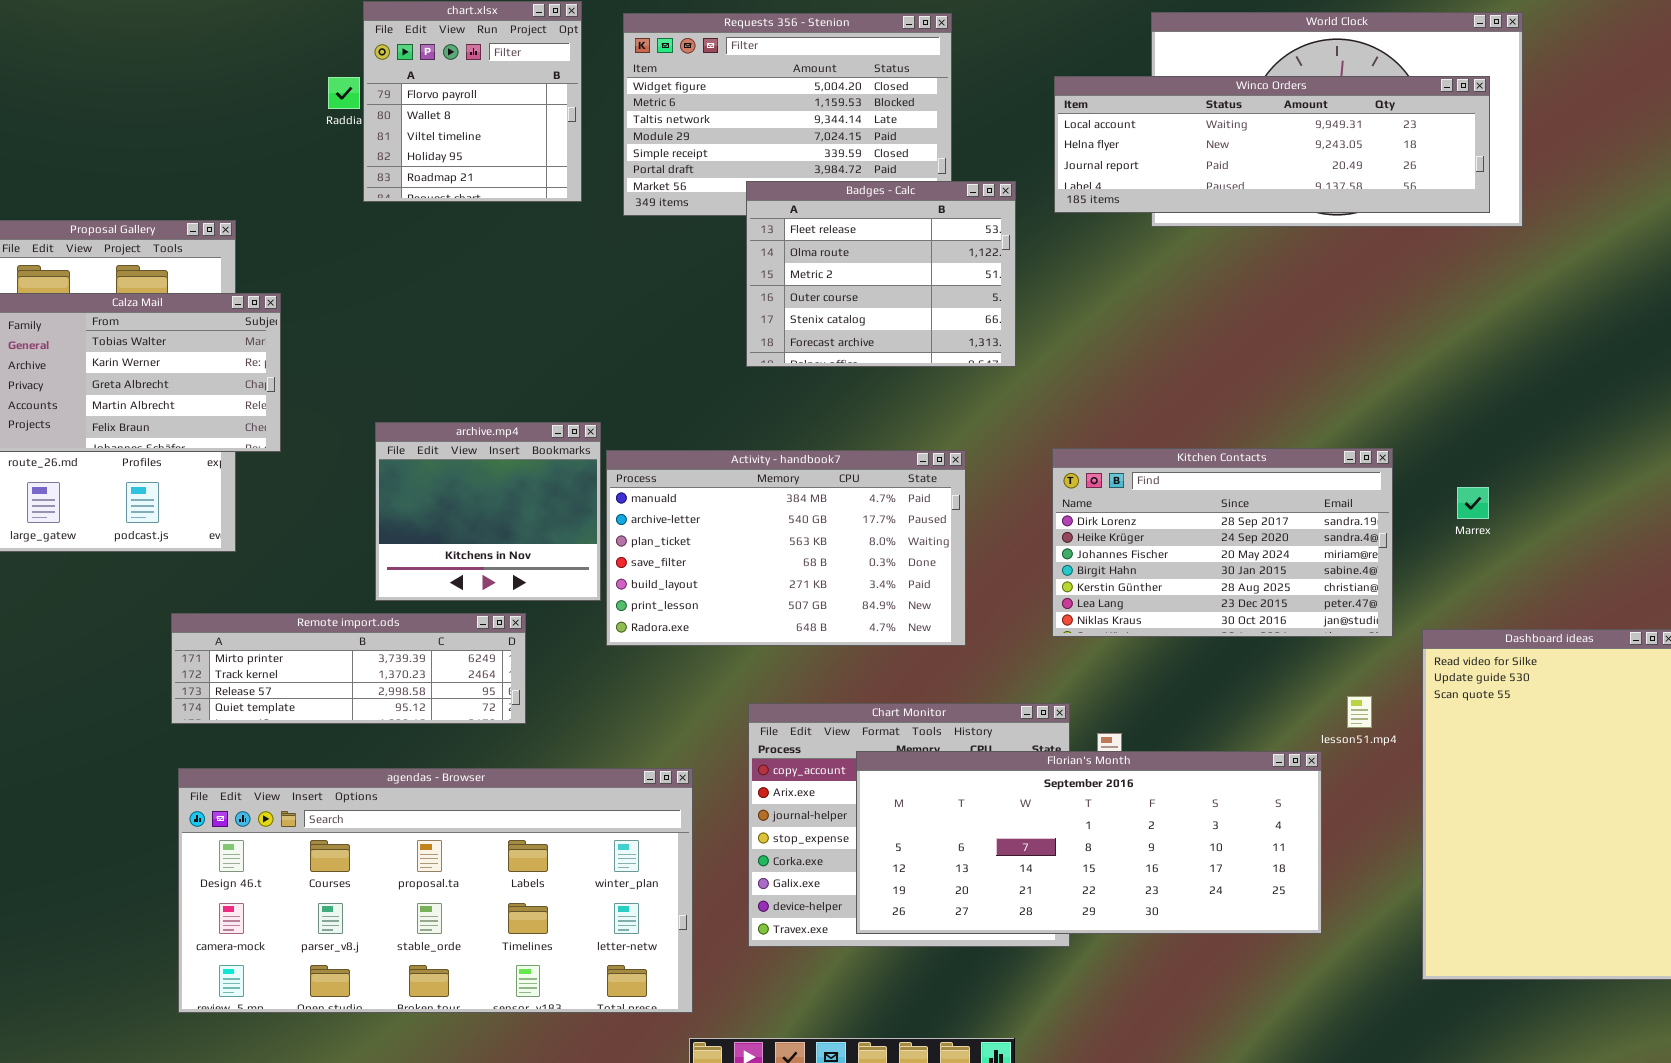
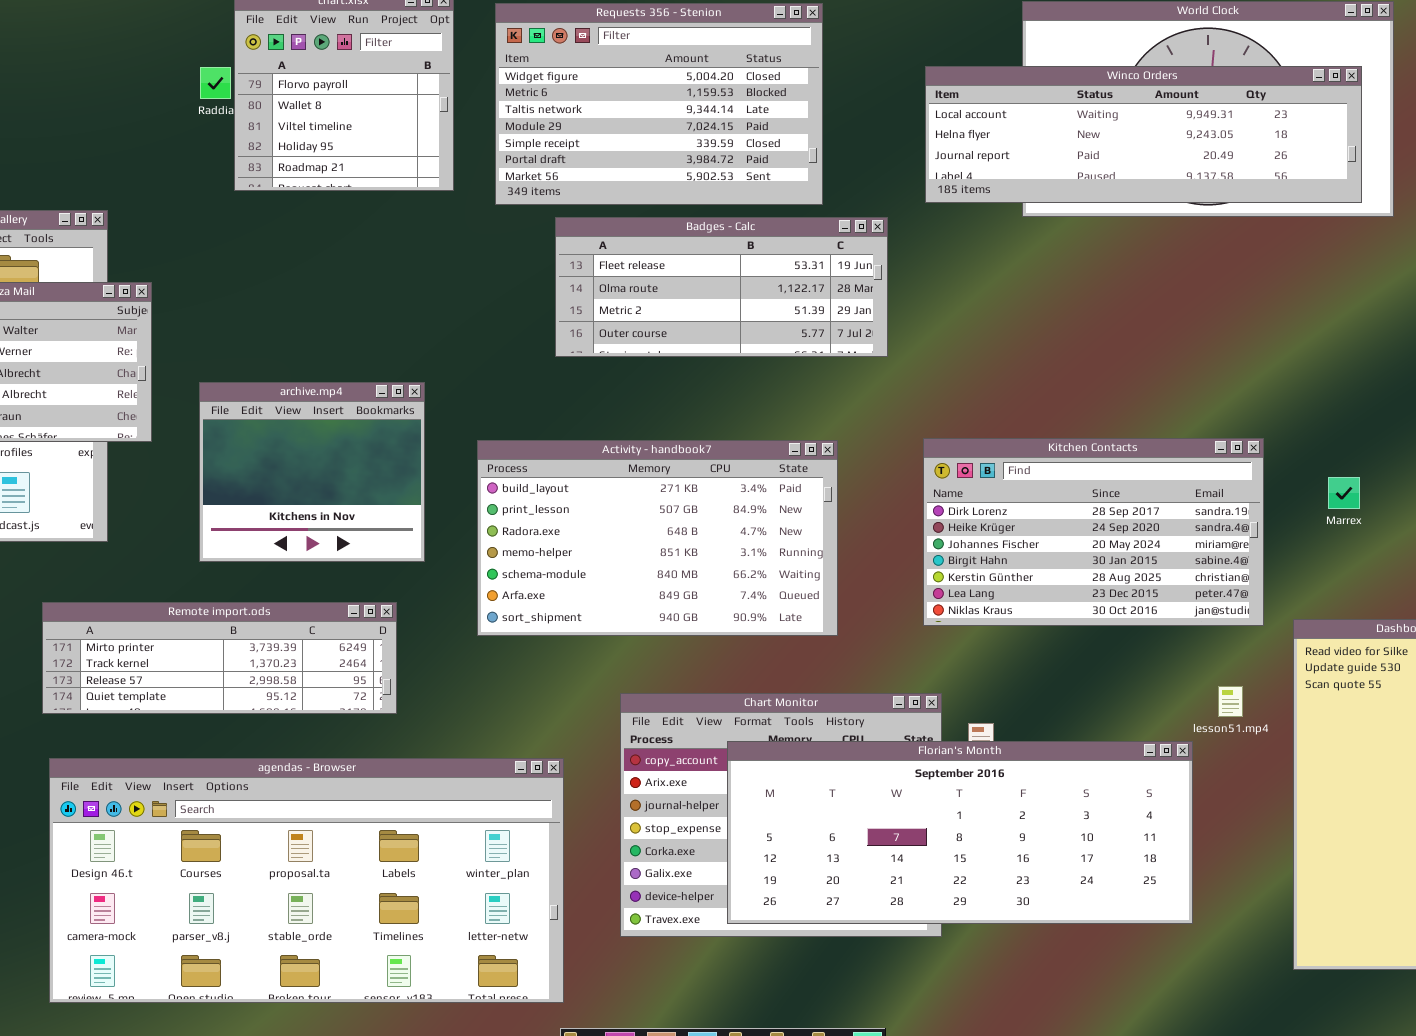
Badges - Calc: [746,181,1016,367] -> [555,217,888,357], resized
archive.mp4: [375,422,601,601] -> [199,382,425,562], moved
Activity - handbook7: [606,450,966,646] -> [477,440,838,636], scrolled down 4 rows

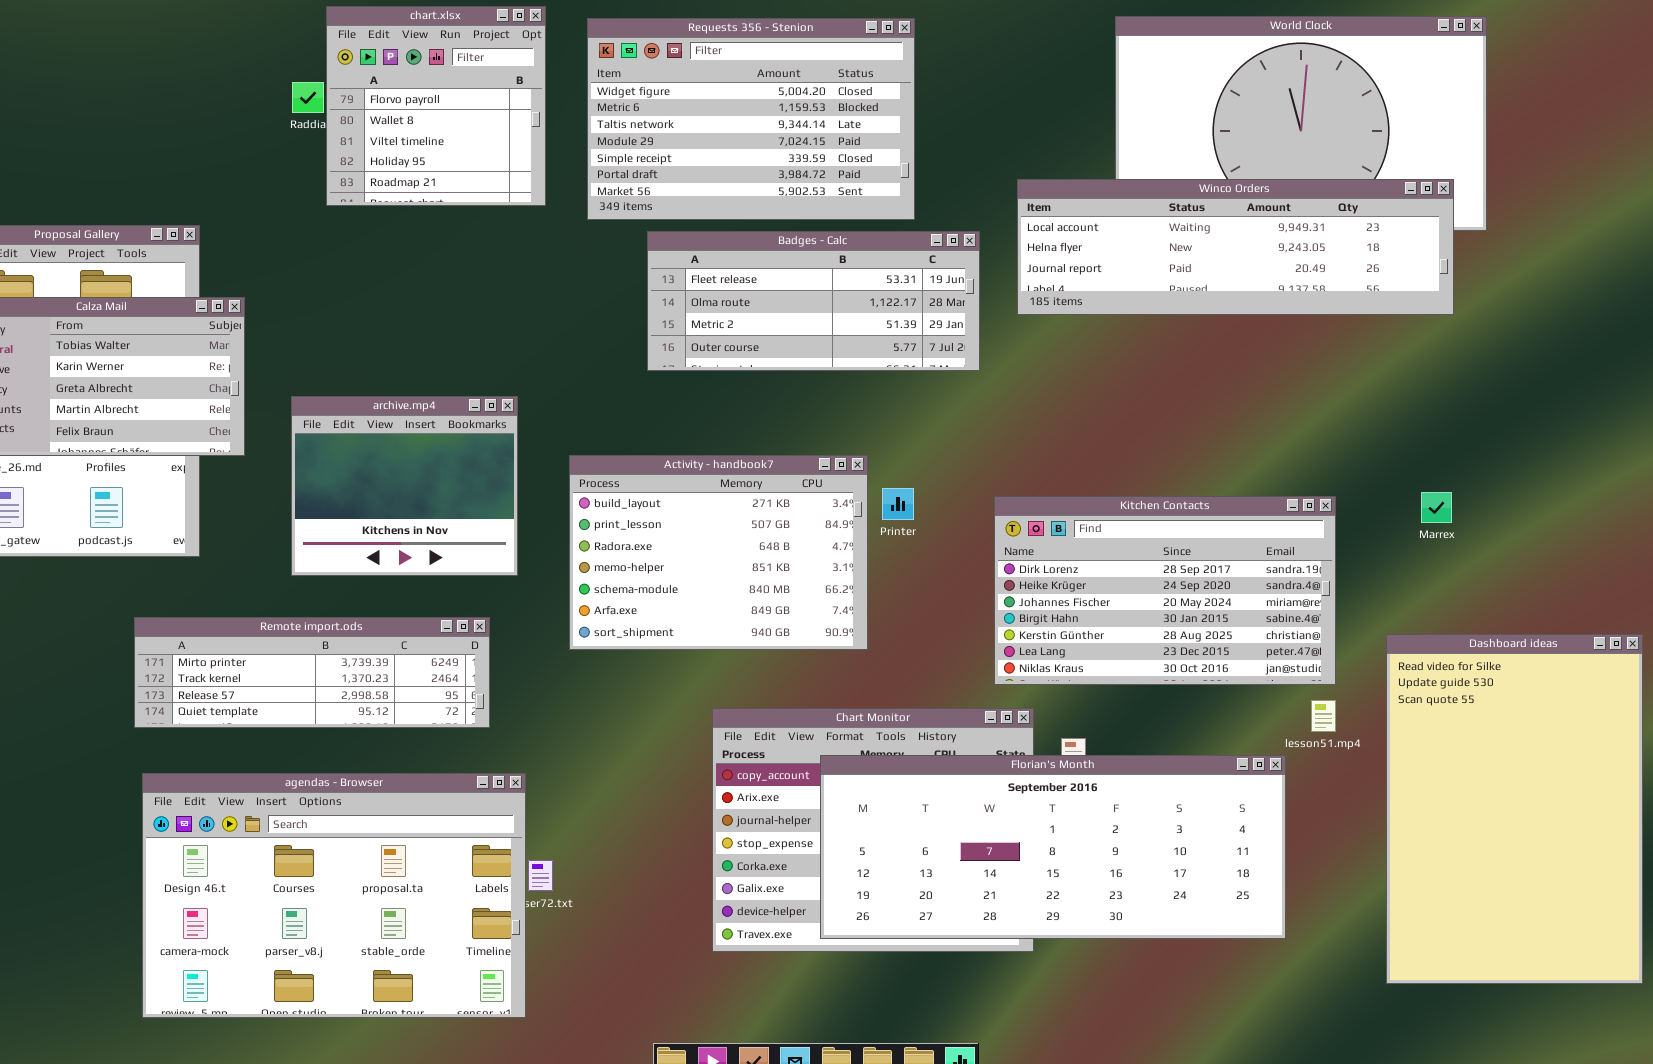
Winco Orders: [925,66,1362,203] -> [1017,179,1454,315], moved
Kitchen Contacts: [923,438,1264,626] -> [994,496,1336,685], moved
Activity - handbook7: [477,440,838,636] -> [569,455,868,650], resized
agendas - Browser: [49,758,564,1003] -> [142,773,526,1018], resized

